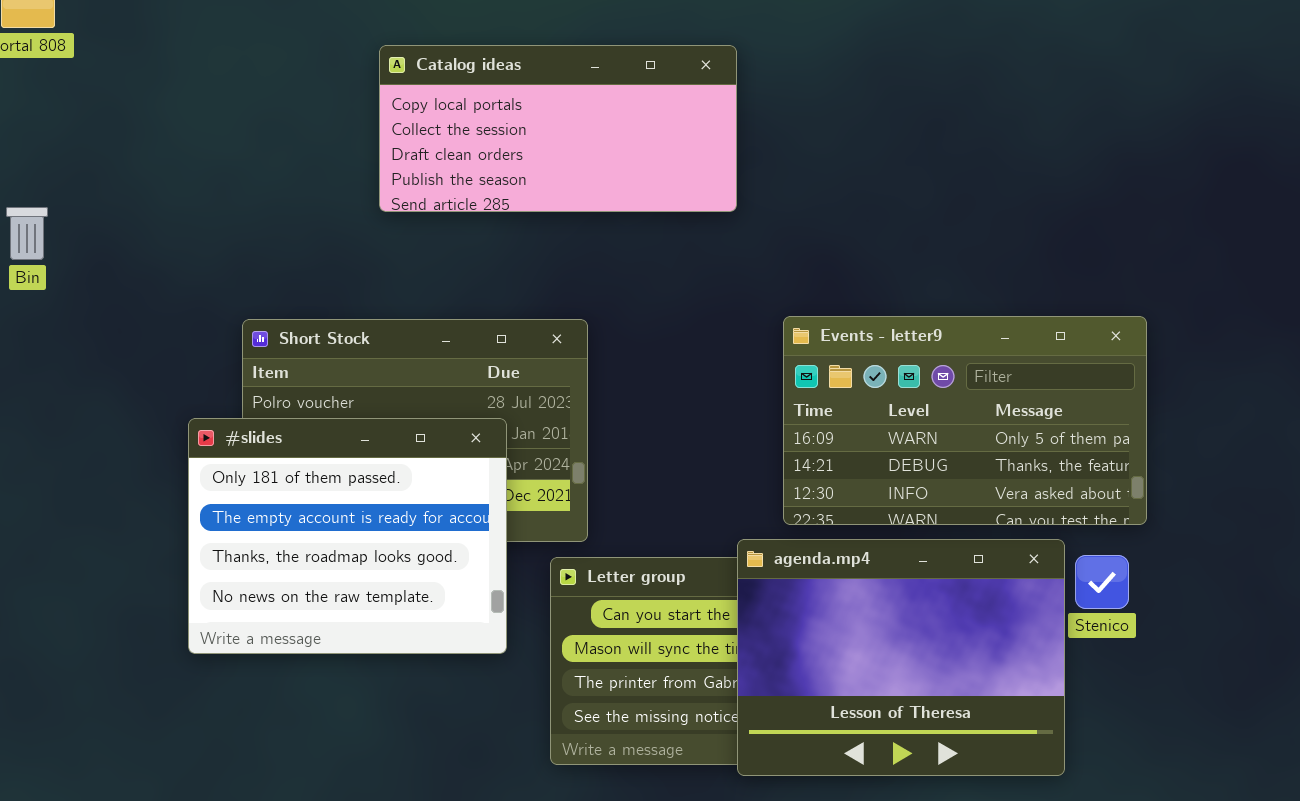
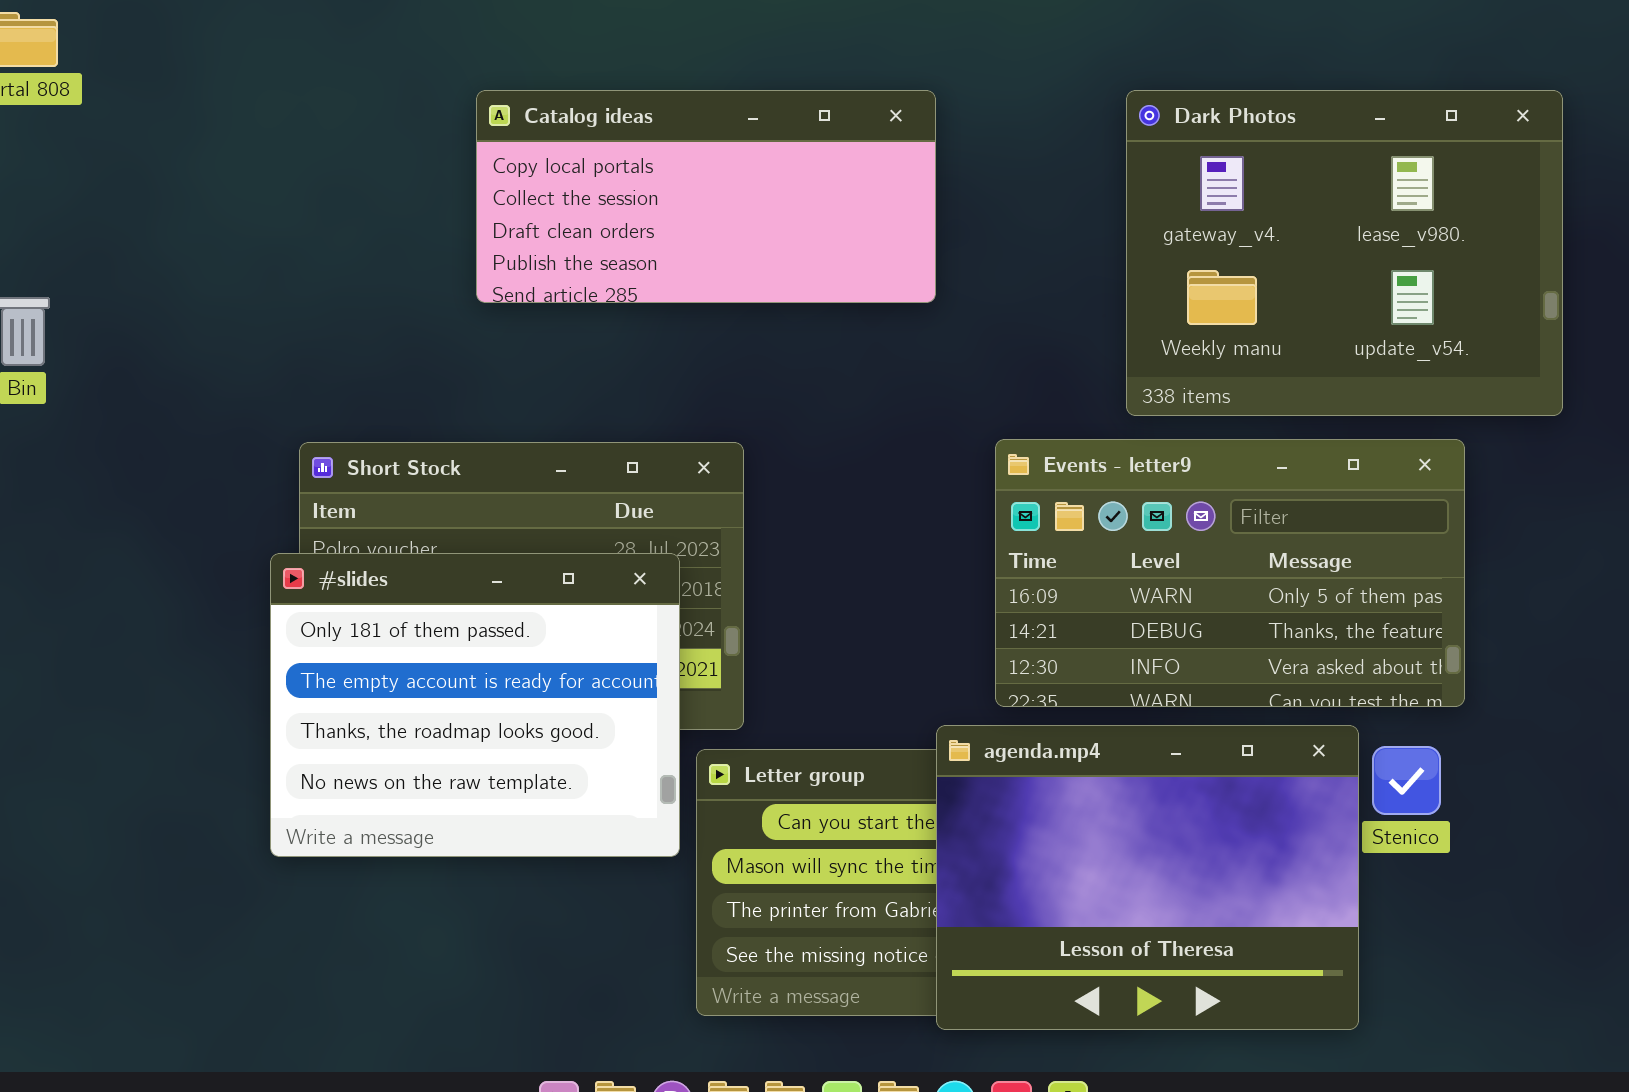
Dark Photos: none -> [1126,90,1563,416], opened
#slides: [188,418,507,654] -> [270,553,680,857], moved

